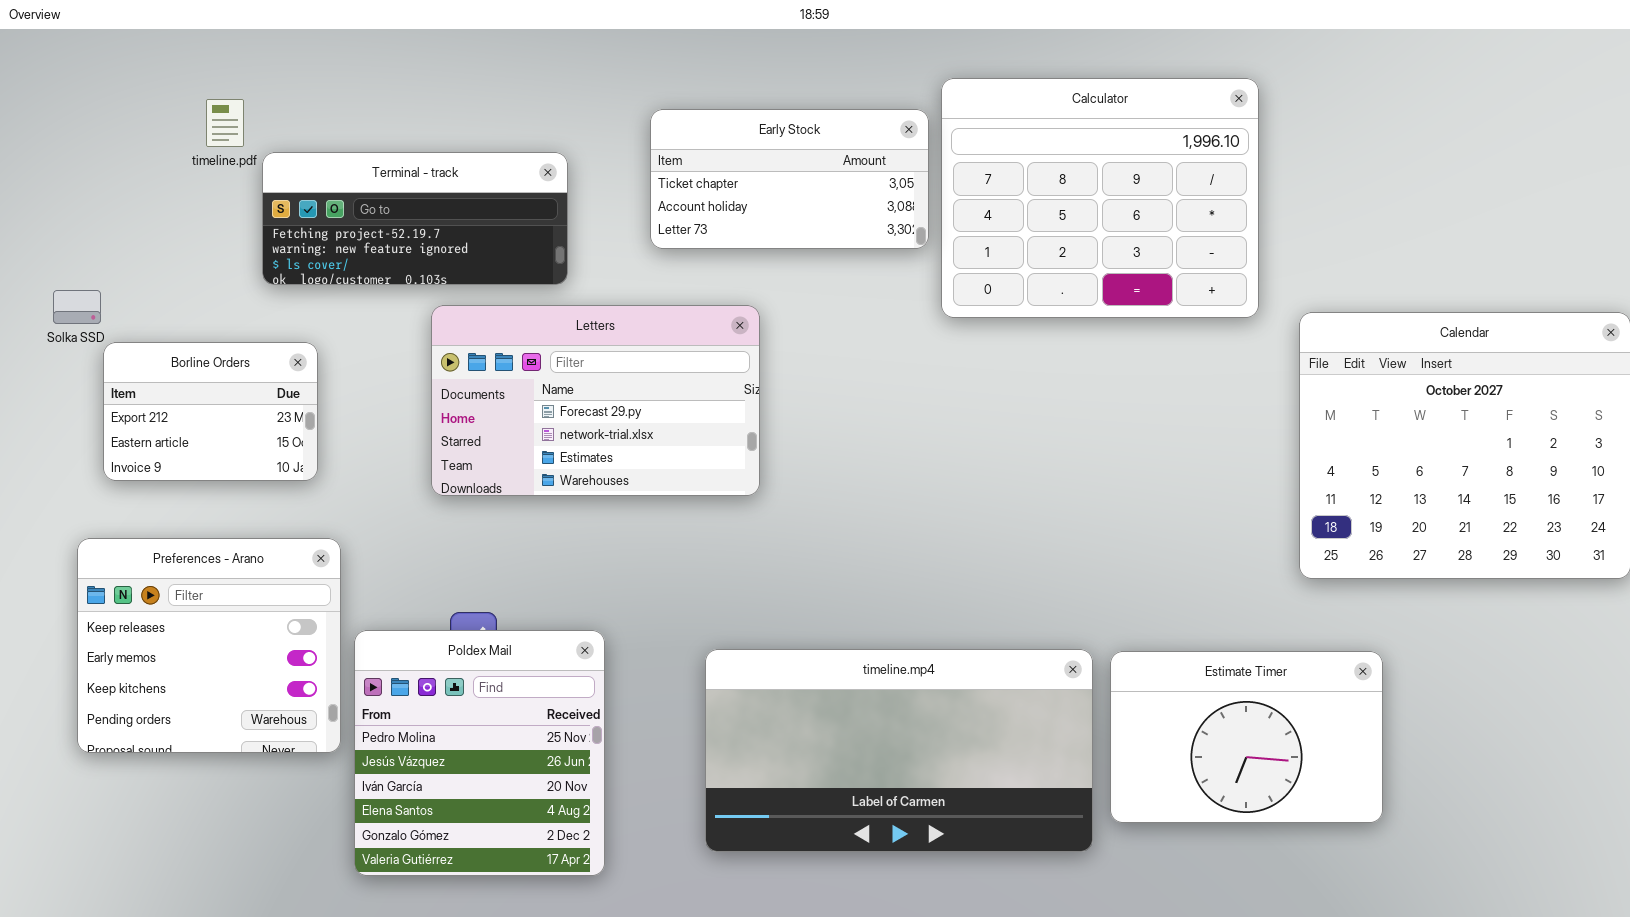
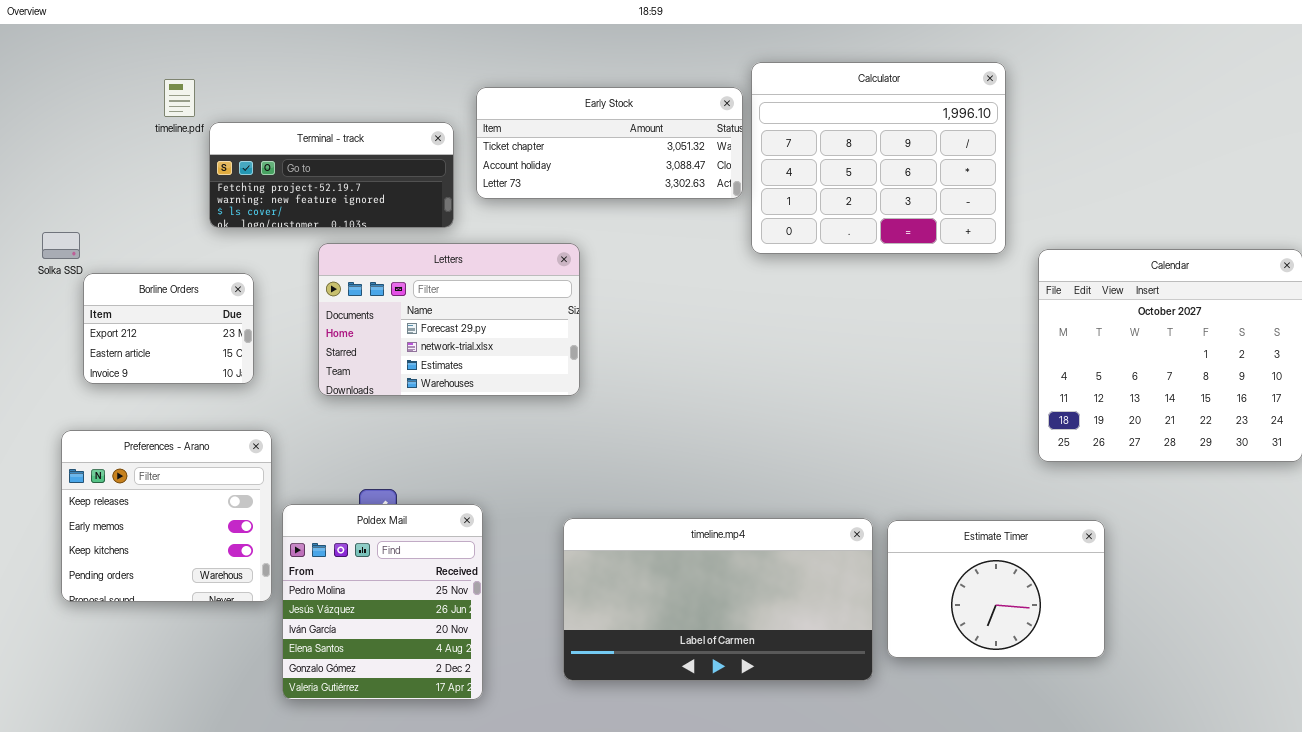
Early Stock: [650,109,929,249] -> [476,87,743,199], resized
Letters: [431,305,760,496] -> [318,243,580,396], moved

